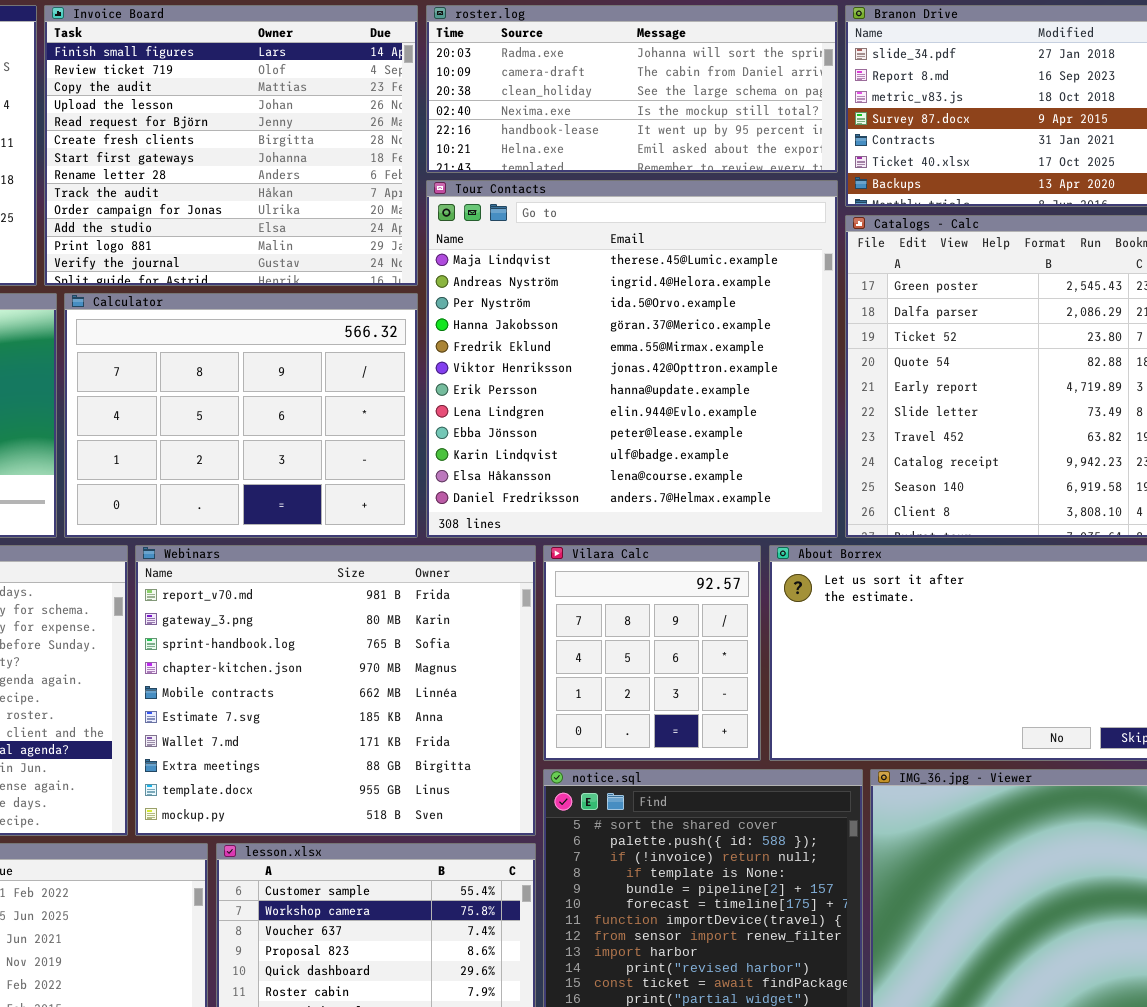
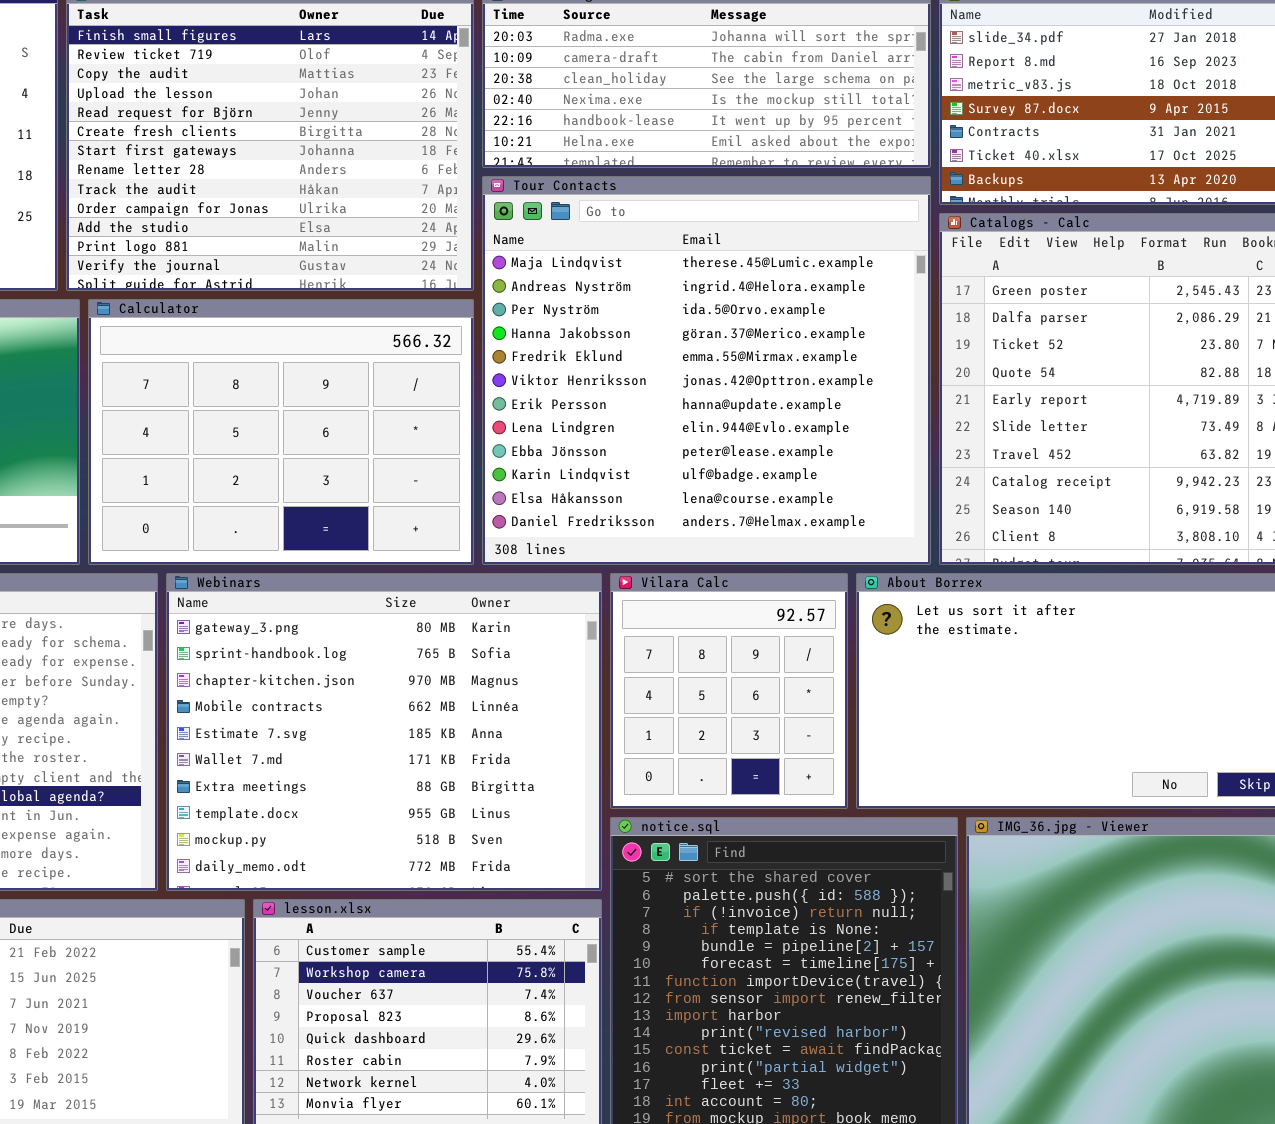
Webinars: [135,545,536,836] -> [166,573,602,891], scrolled down 1 row

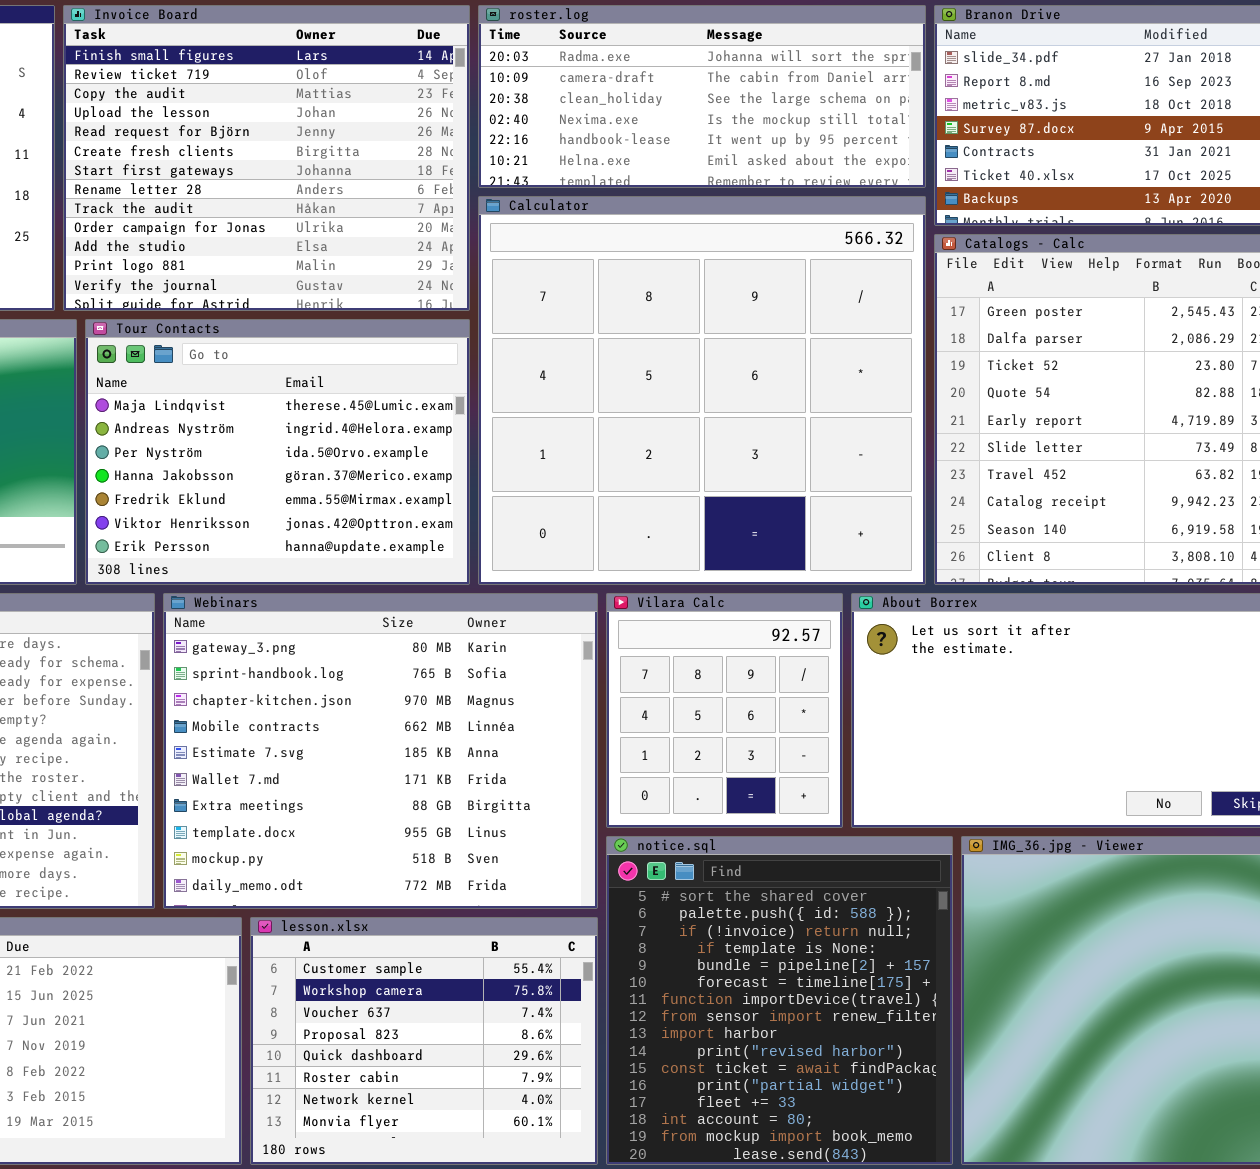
Tour Contacts: [482,176,931,565] -> [85,319,470,585], moved, resized
Calculator: [88,299,474,565] -> [478,196,926,585], moved, resized

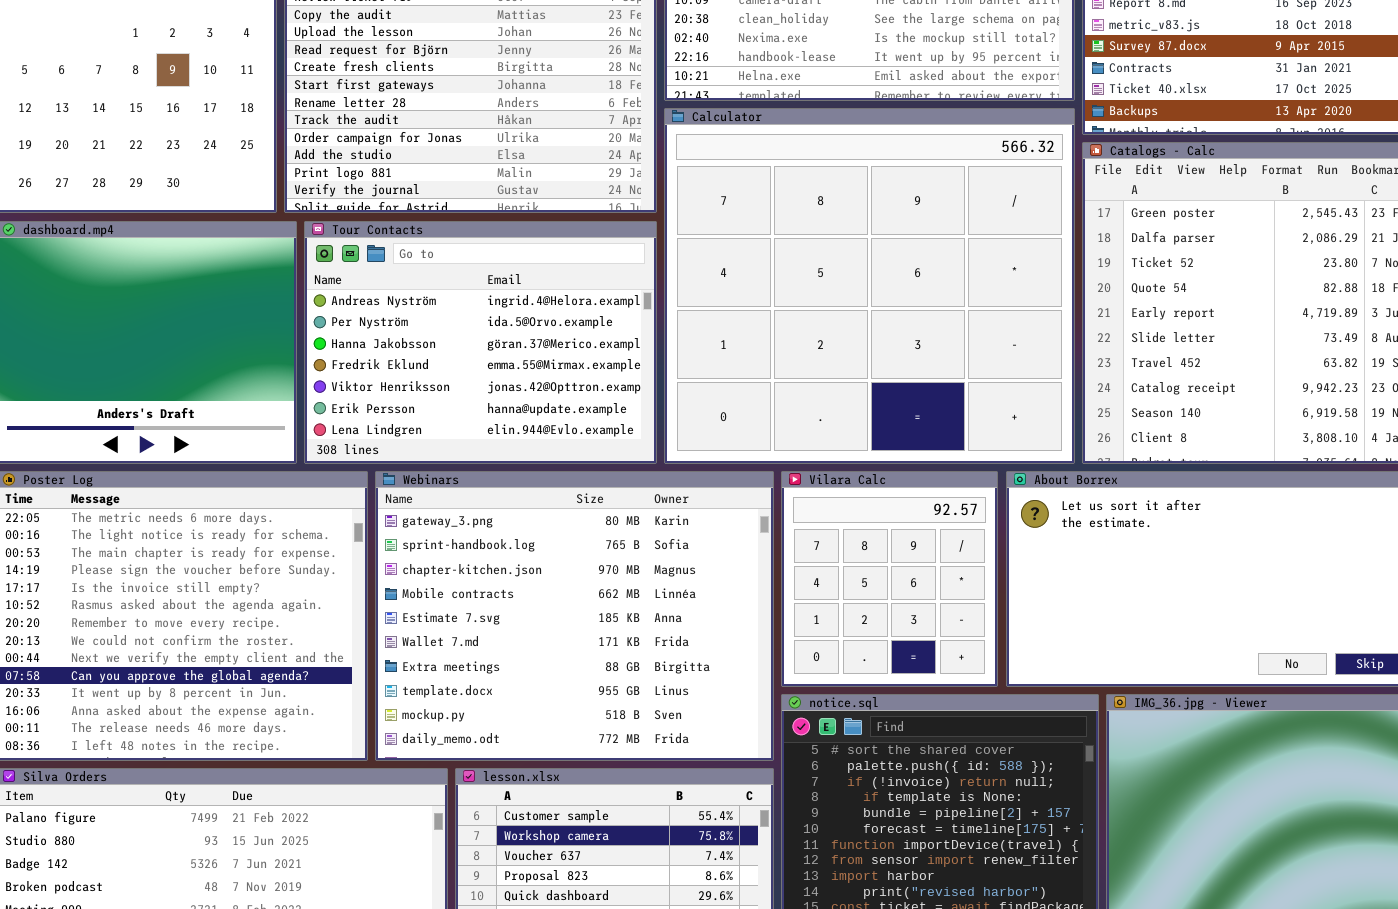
Tour Contacts: [85,319,470,585] -> [304,221,657,464], scrolled down 1 row

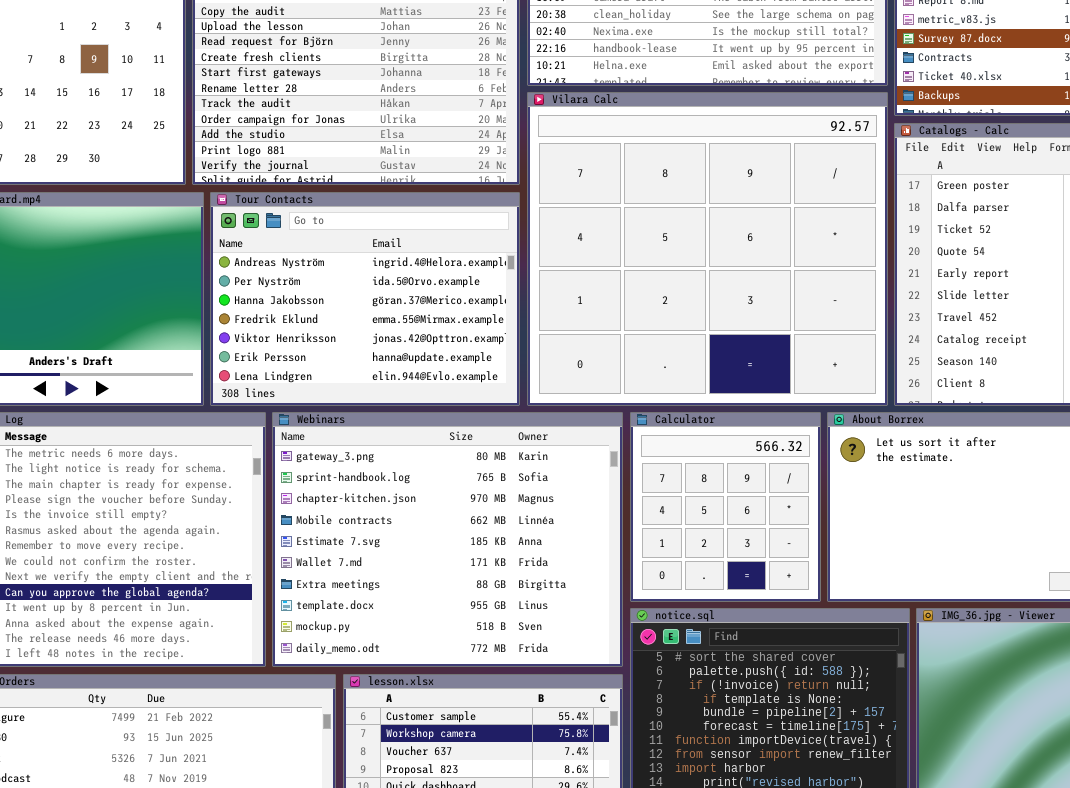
Calculator: [664,108,1075,464] -> [630,412,821,602], moved, resized
Vilara Calc: [781,471,998,687] -> [527,92,888,406], moved, resized

